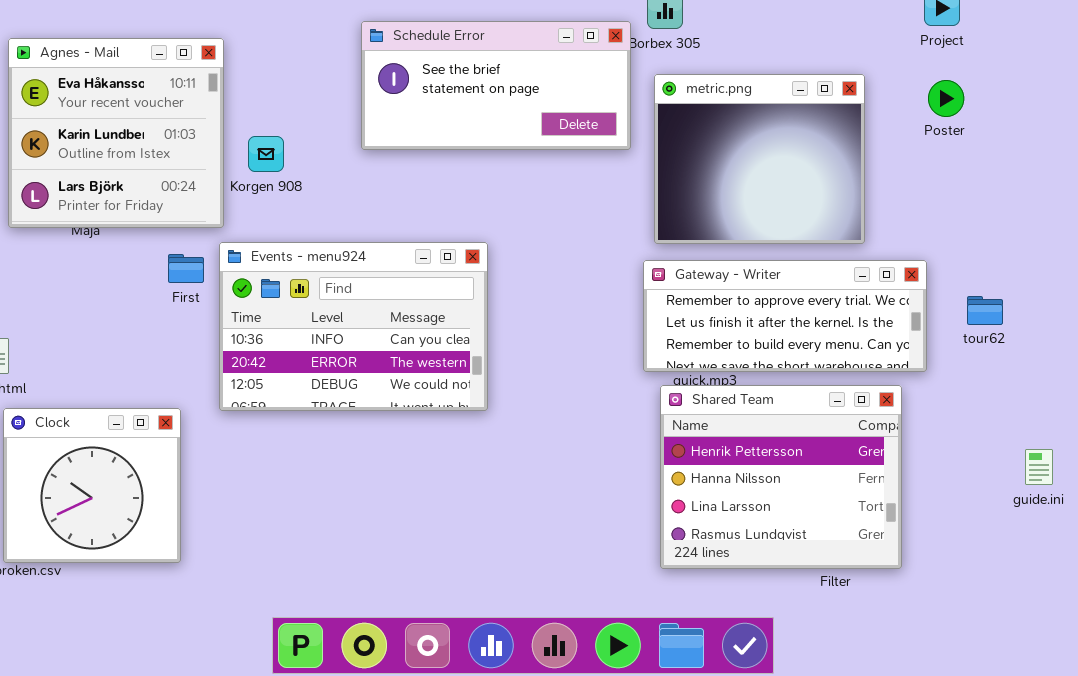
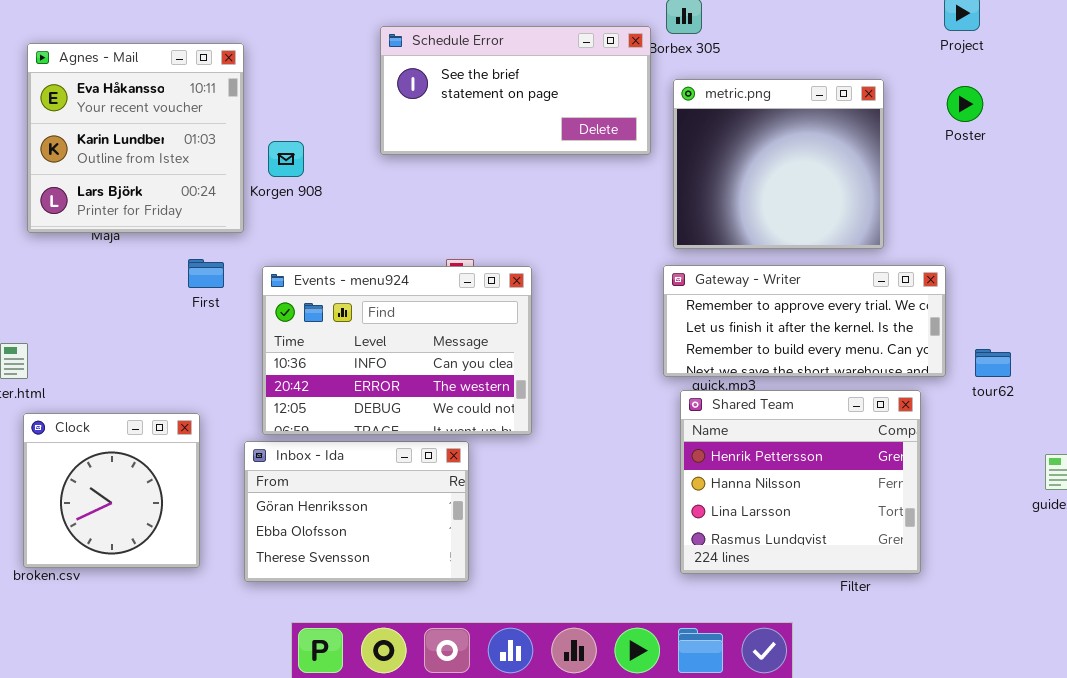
Events - menu924: [219,242,488,411] -> [262,266,532,435], moved
tour62: [967,296,1003,325] -> [975,349,1011,377], moved
Inbox - Ida: none -> [244,441,469,582], opened

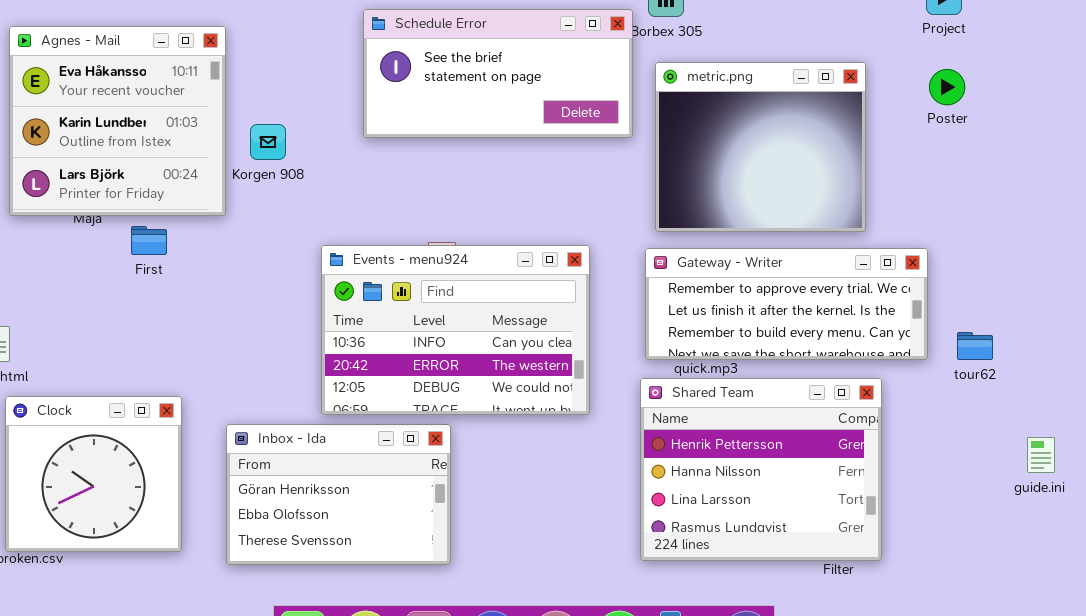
First: [188,259,224,288] -> [131,226,167,255], moved
Events - menu924: [262,266,532,435] -> [321,245,590,415], moved
Shared Team: [680,390,921,574] -> [640,378,882,561], moved

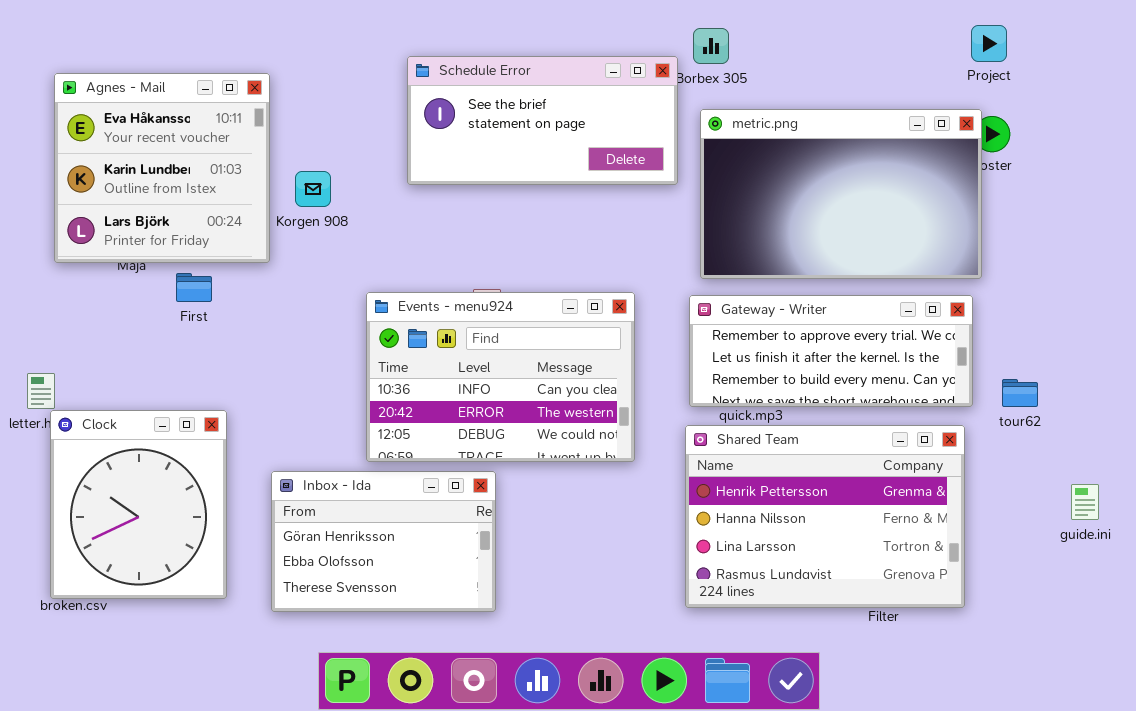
metric.png: [655,62,866,232] -> [700,109,982,279], resized
Shared Team: [640,378,882,561] -> [685,425,965,608], resized
Clock: [5,396,182,552] -> [50,410,227,599], resized

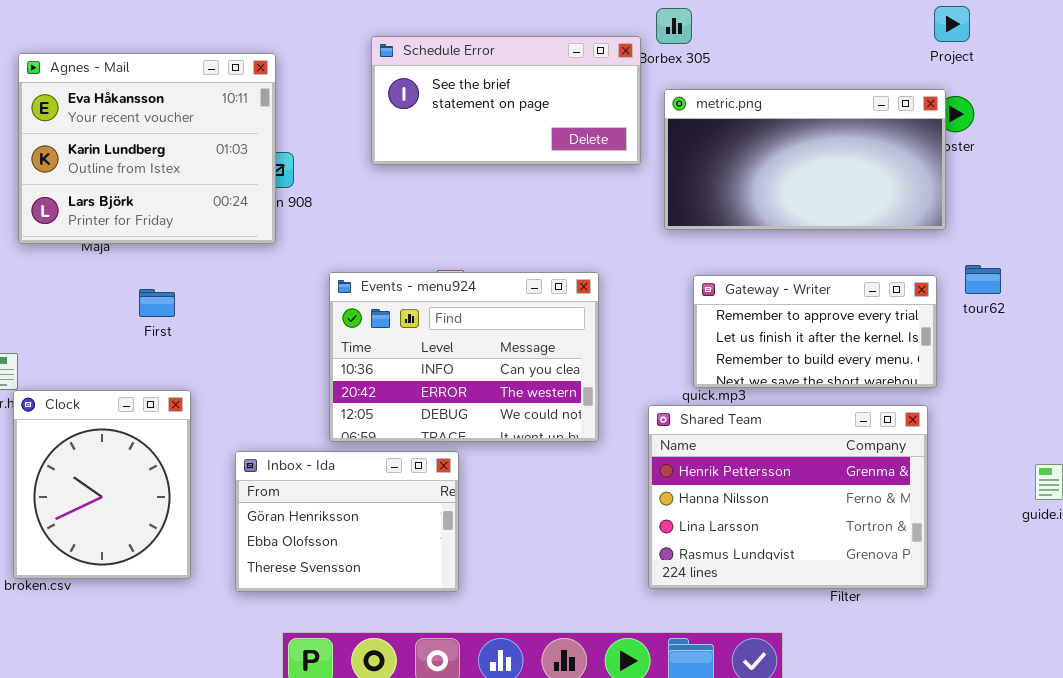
Agnes - Mail: [54,73,270,263] -> [18,53,276,244], resized
metric.png: [700,109,982,279] -> [664,89,946,230], resized
First: [176,273,212,302] -> [139,289,175,317], moved
Gateway - Writer: [689,295,973,407] -> [693,275,937,388], resized
tour62: [1002,379,1038,407] -> [965,265,1001,294], moved

